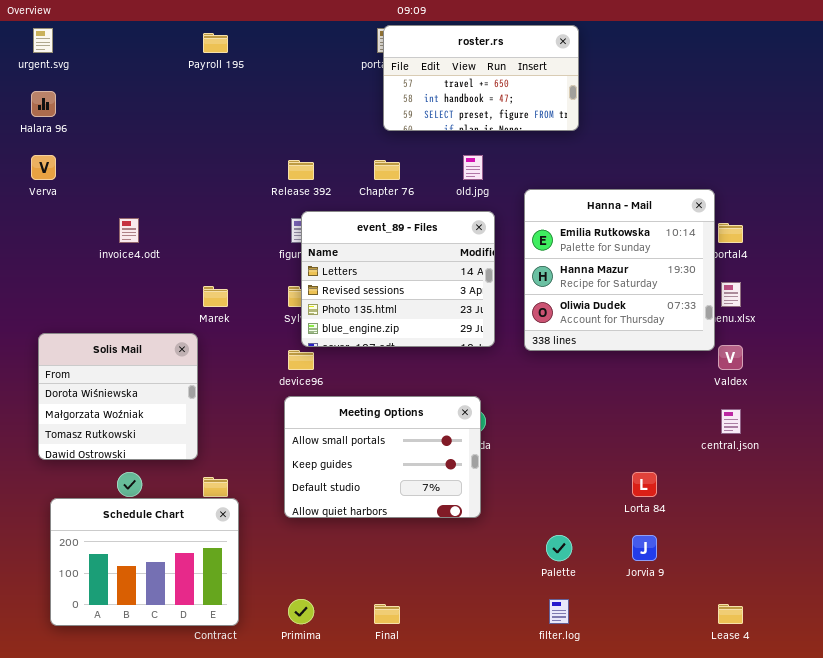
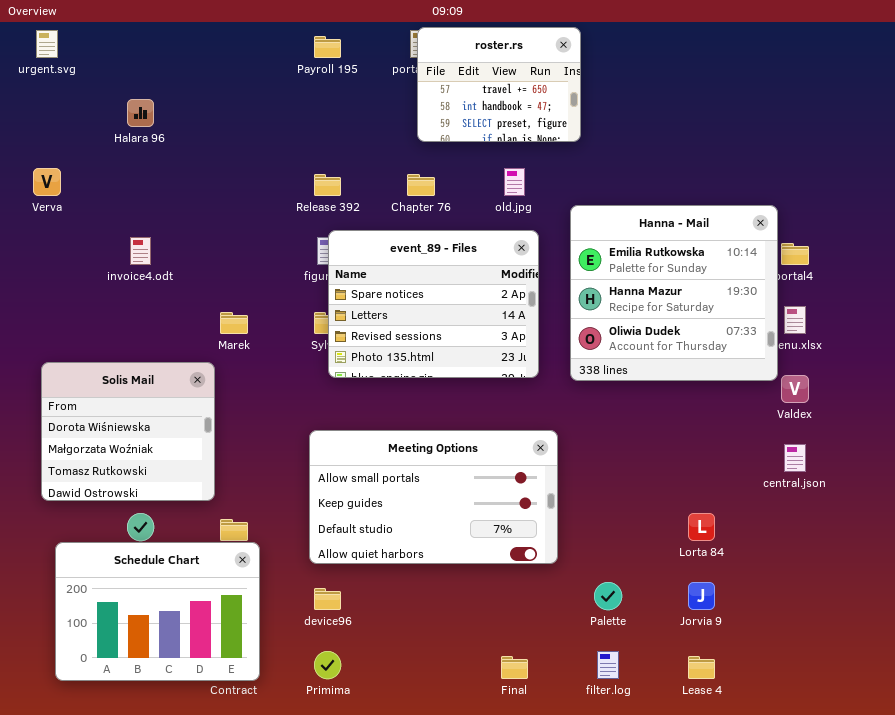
roster.rs: [383,25,579,131] -> [417,27,581,142], resized
Payroll 195: [203,33,228,53] -> [314,36,341,58], moved
Halara 96: [31,91,56,117] -> [127,99,154,127], moved
event_89 - Files: [301,211,495,347] -> [328,230,539,378], scrolled up 1 row
device96: [288,350,314,370] -> [314,588,341,610], moved
Meeting Options: [284,396,481,518] -> [309,430,558,564], resized
Final: [374,604,400,624] -> [501,656,528,679], moved
Lease 4: [718,604,743,624] -> [688,656,715,679], moved

